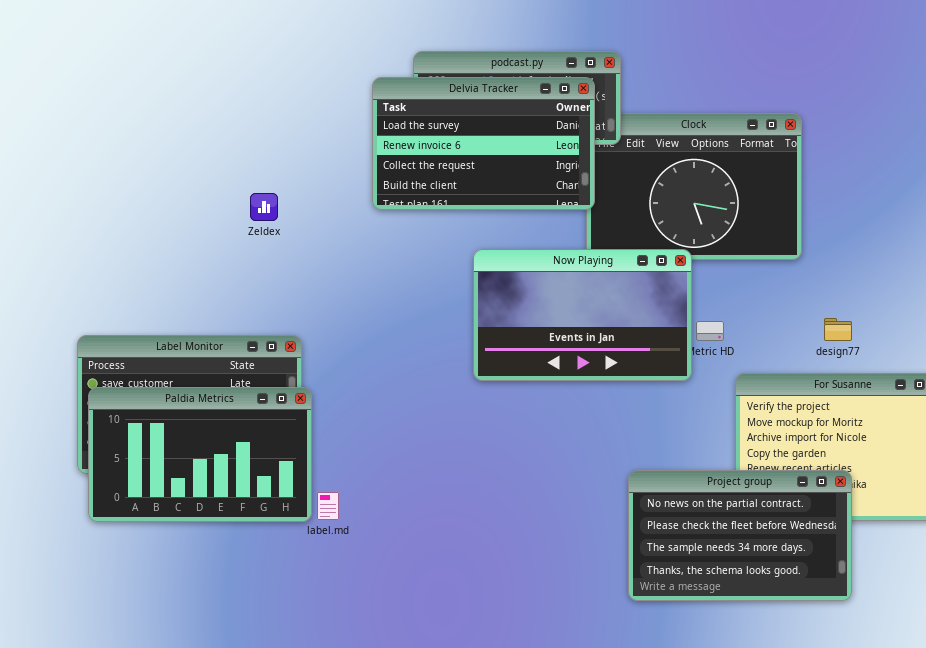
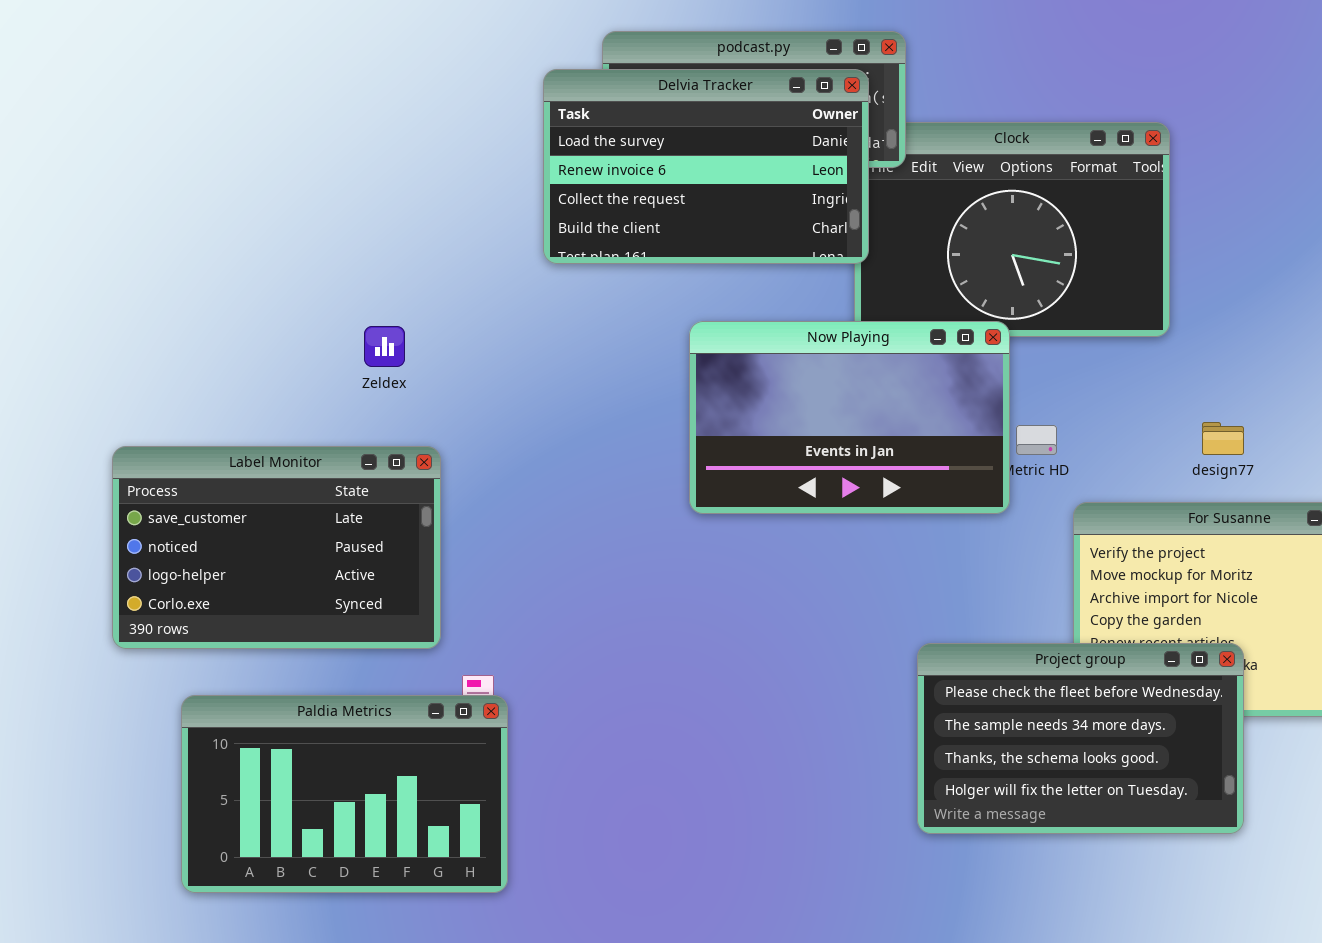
Zeldex: [250,193,278,221] -> [364,326,405,367], moved
Paldia Metrics: [88,387,312,522] -> [181,695,508,893], moved
Project group: [628,470,852,601] -> [917,643,1244,834], scrolled down 1 row

